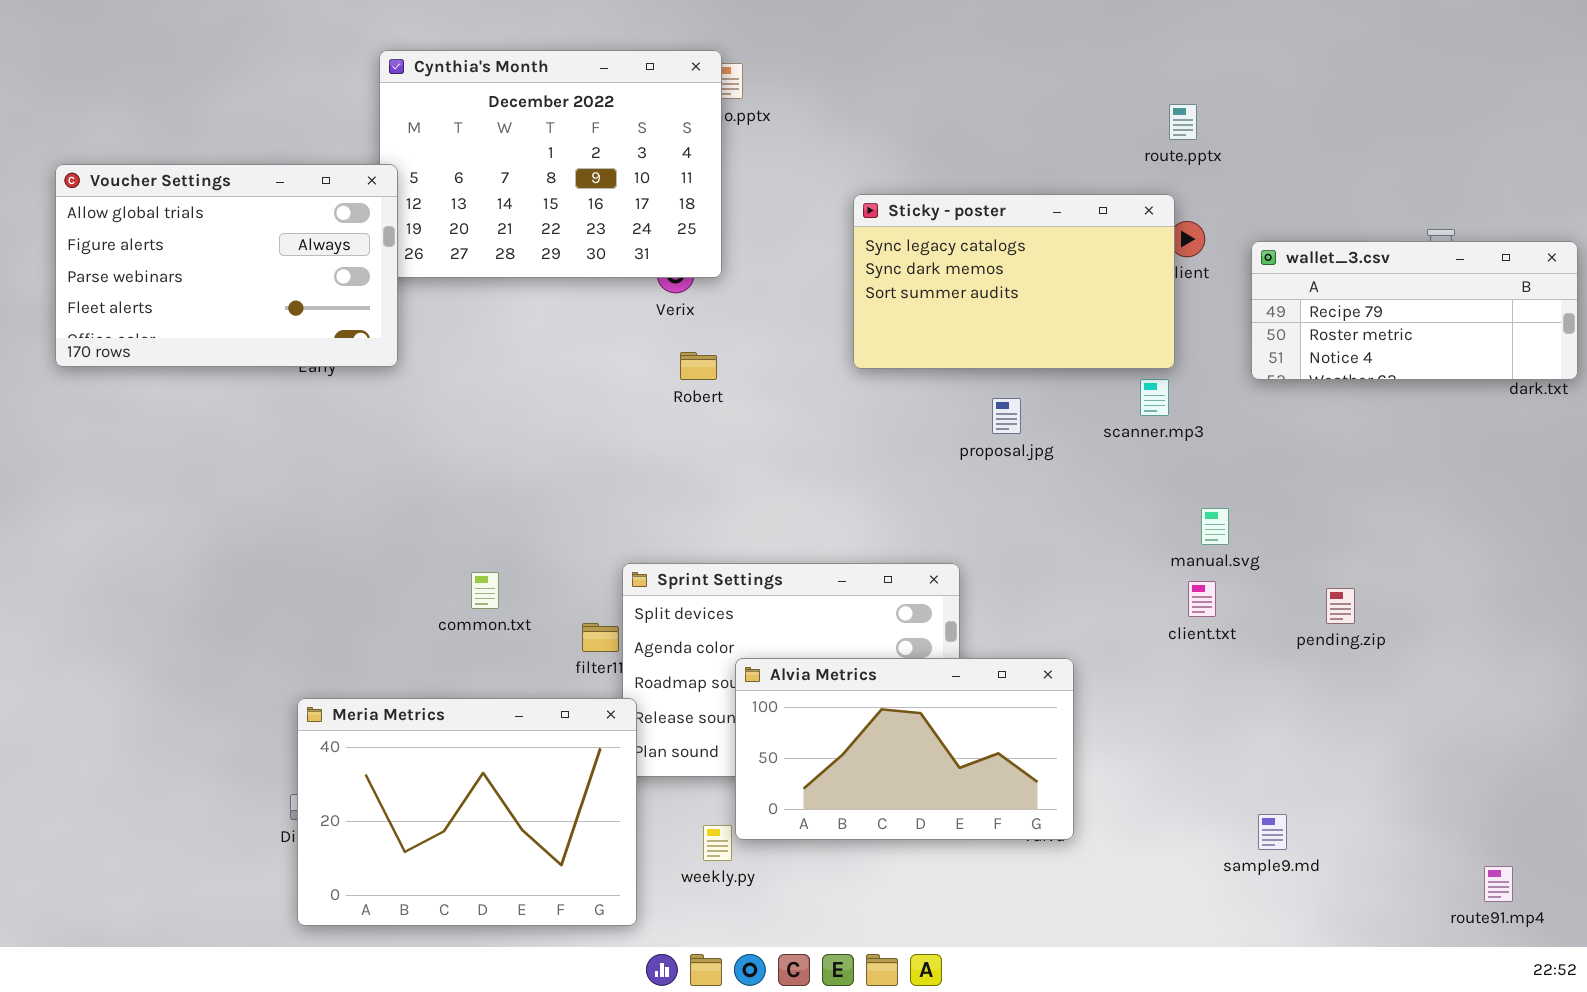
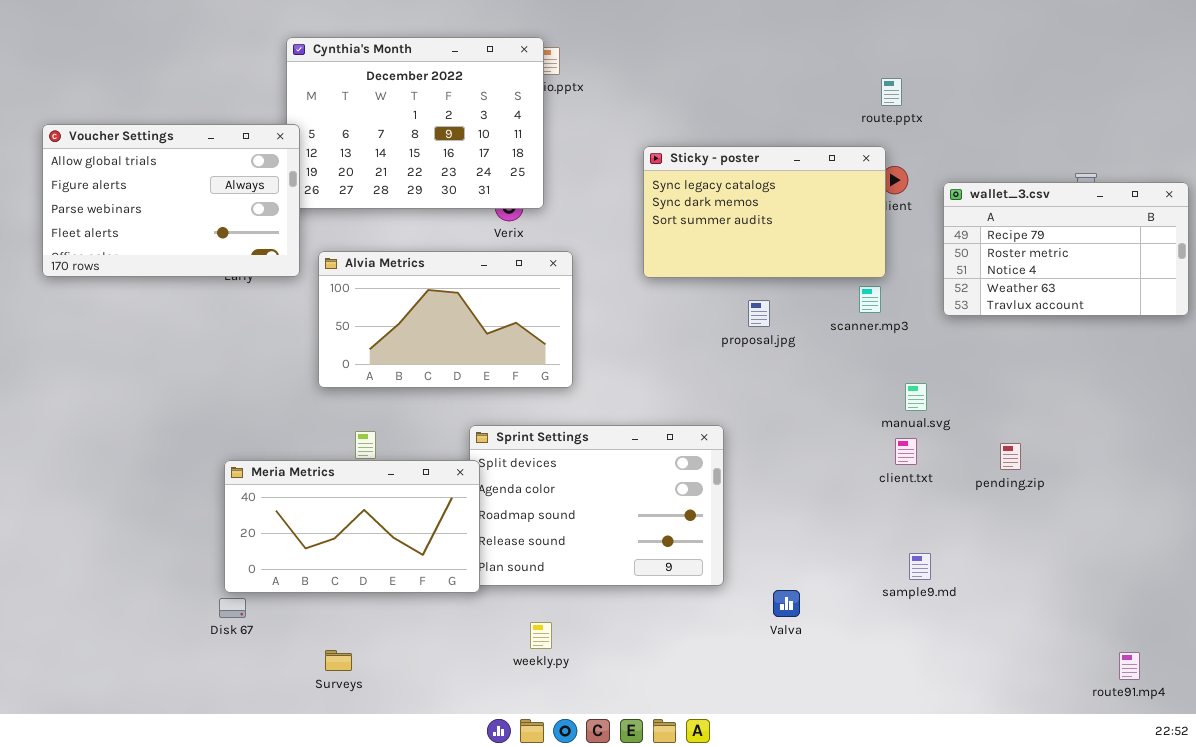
wallet_3.csv: [1251,241,1578,380] -> [943,182,1189,316], resized
Alvia Metrics: [735,658,1074,840] -> [318,251,573,388], moved
Meria Metrics: [297,698,637,926] -> [224,460,480,593], moved, resized
sample9.md: [1258,814,1287,850] -> [909,553,931,580], moved

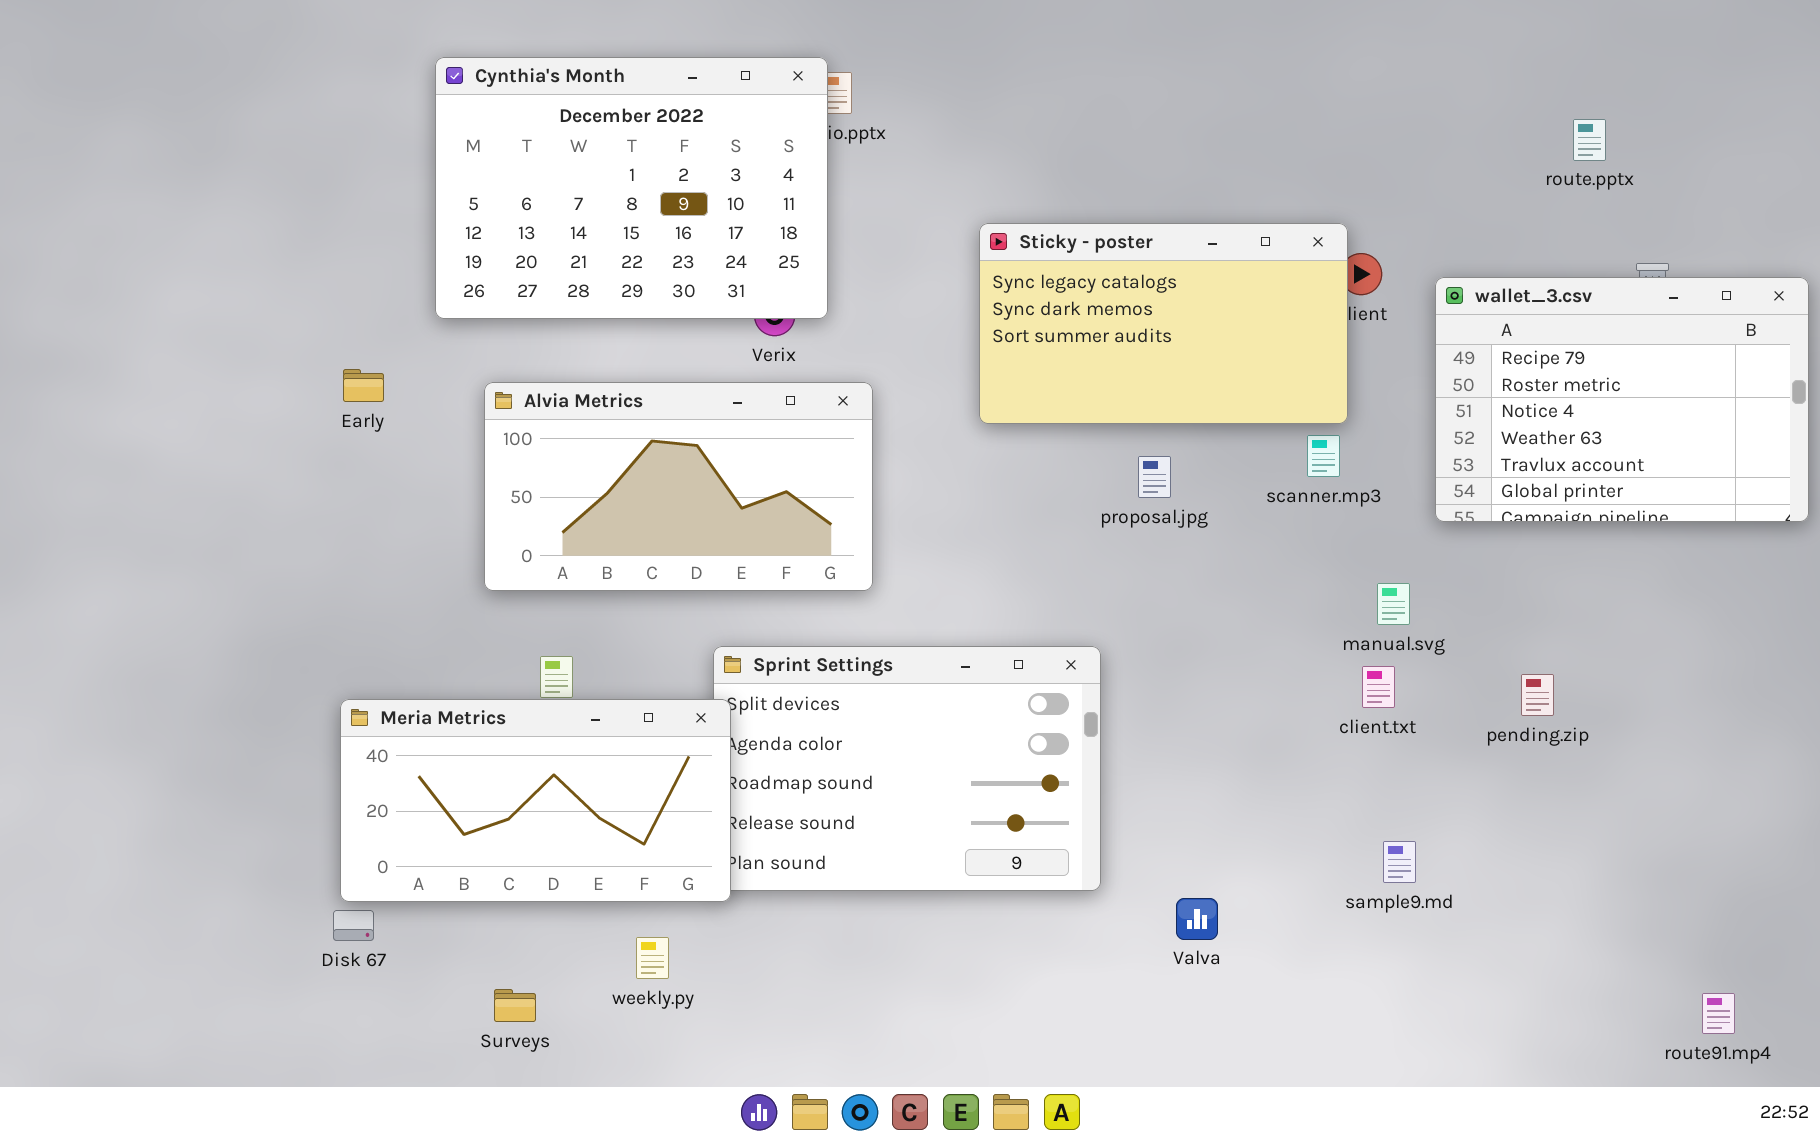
route.pptx: [881,78,902,106] -> [1573,119,1606,161], moved
Voucher Settings: [42,124,300,277] -> none, closed
wallet_3.csv: [943,182,1189,316] -> [1435,277,1809,522], resized
weekly.py: [530,622,552,649] -> [636,937,669,979], moved

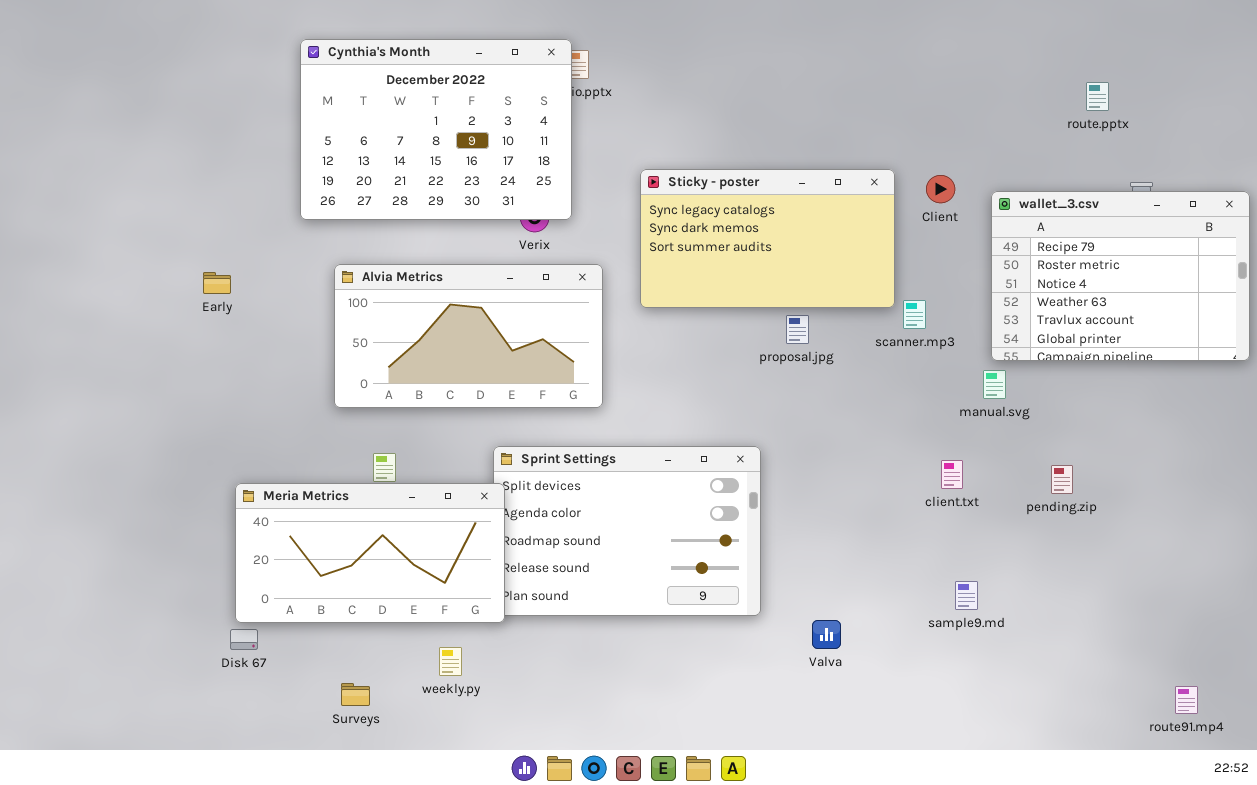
Sticky - poster: [979,223,1348,424] -> [640,169,895,308], moved
Early: [343,369,384,402] -> [203,272,231,294], moved
manual.svg: [1377,583,1410,625] -> [983,370,1006,399], moved

